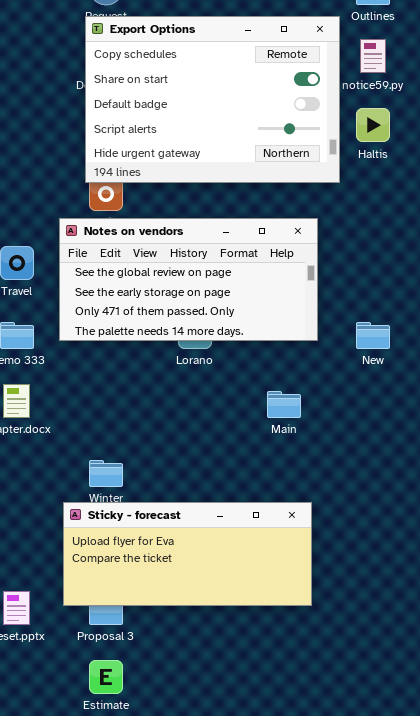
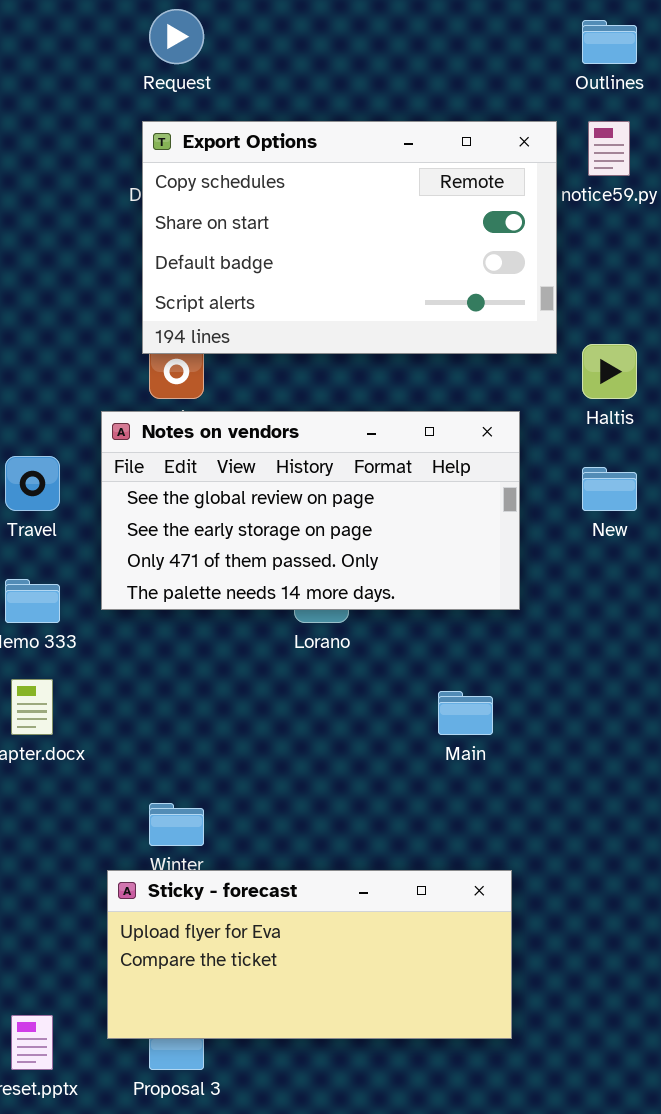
Export Options: [85,16,340,183] -> [142,121,557,354], resized
Haltis: [356,108,390,142] -> [582,344,637,399], moved
New: [356,322,390,349] -> [582,467,637,511], moved

